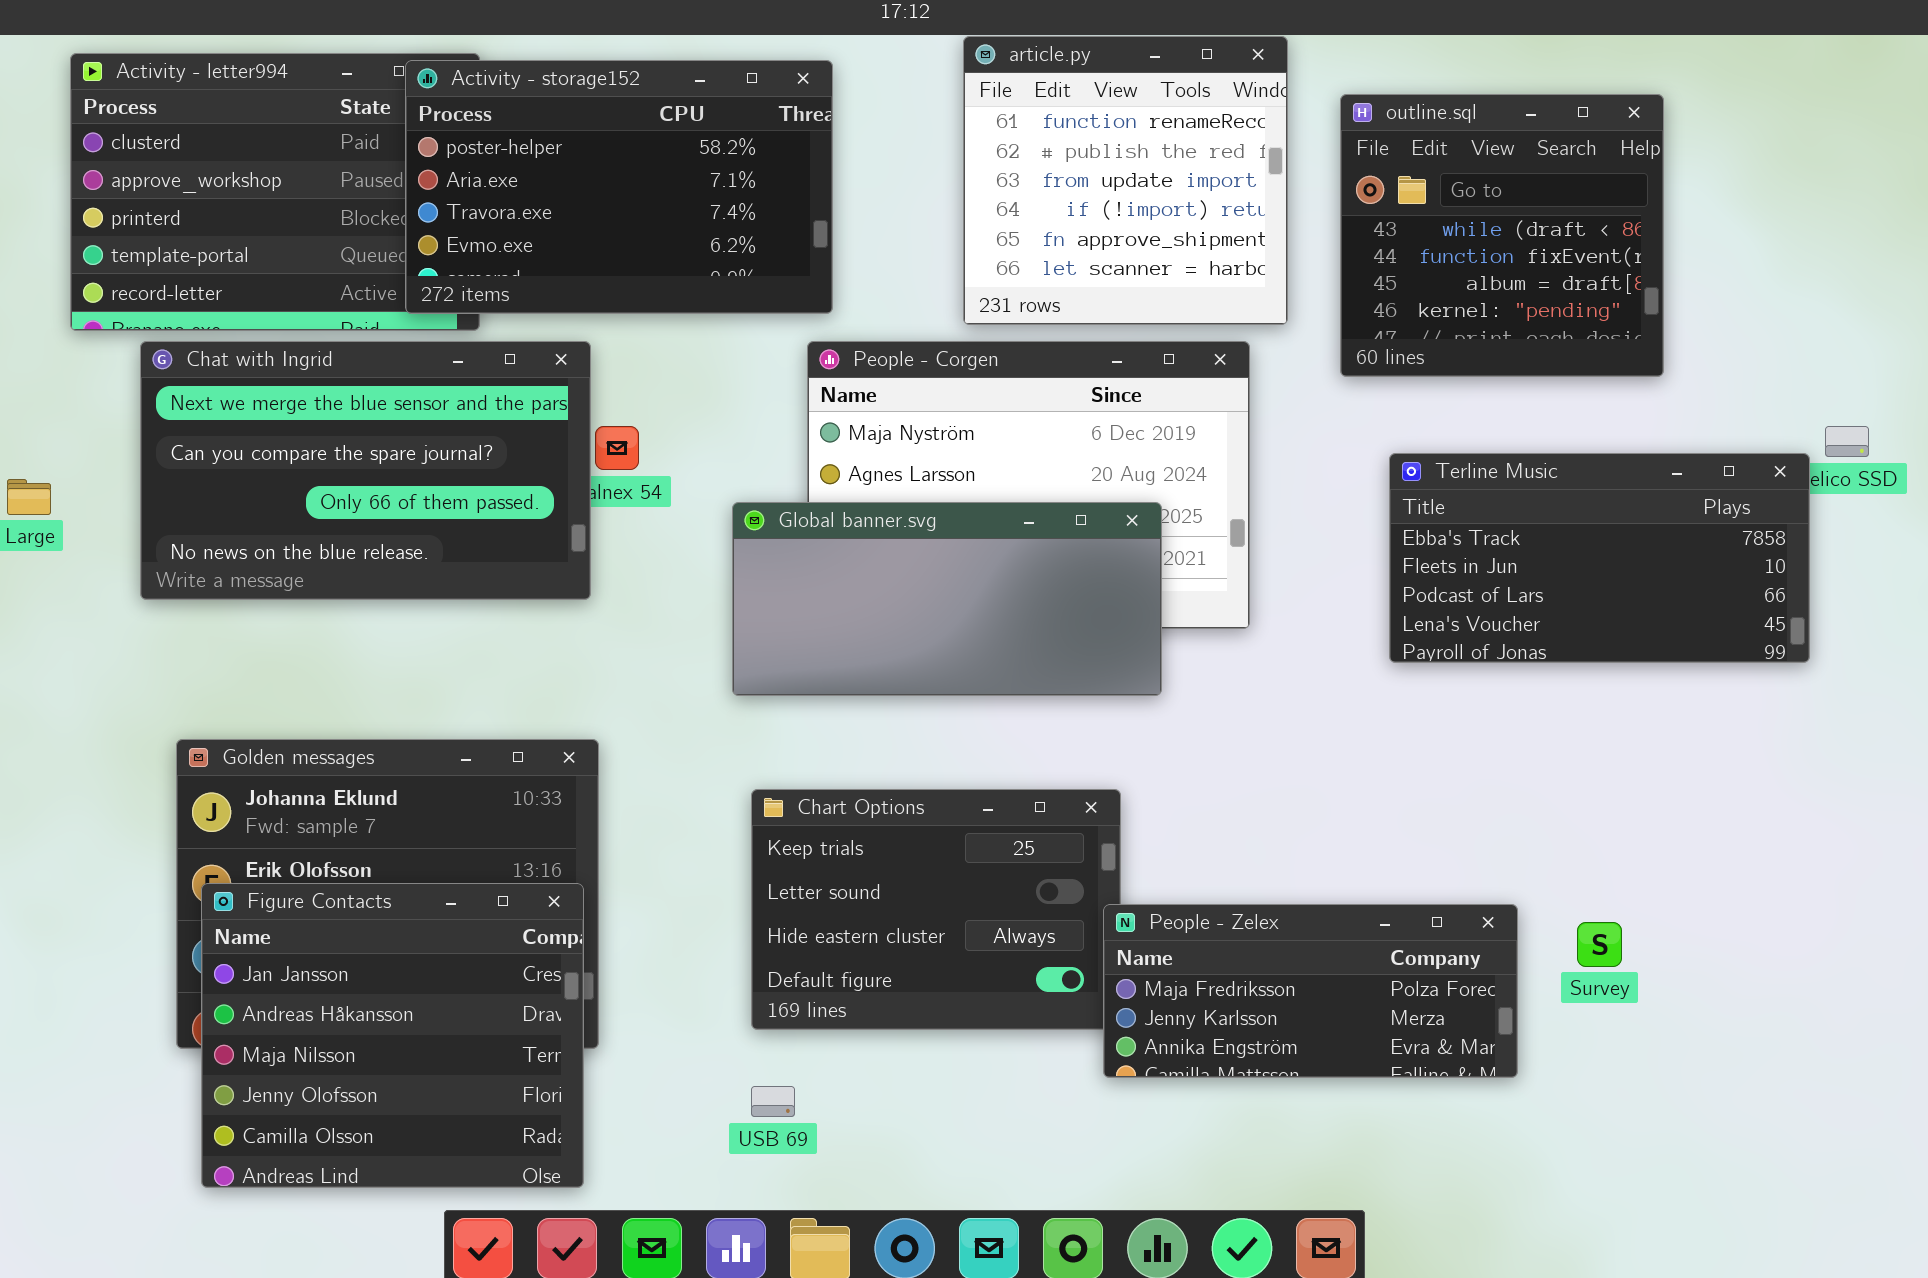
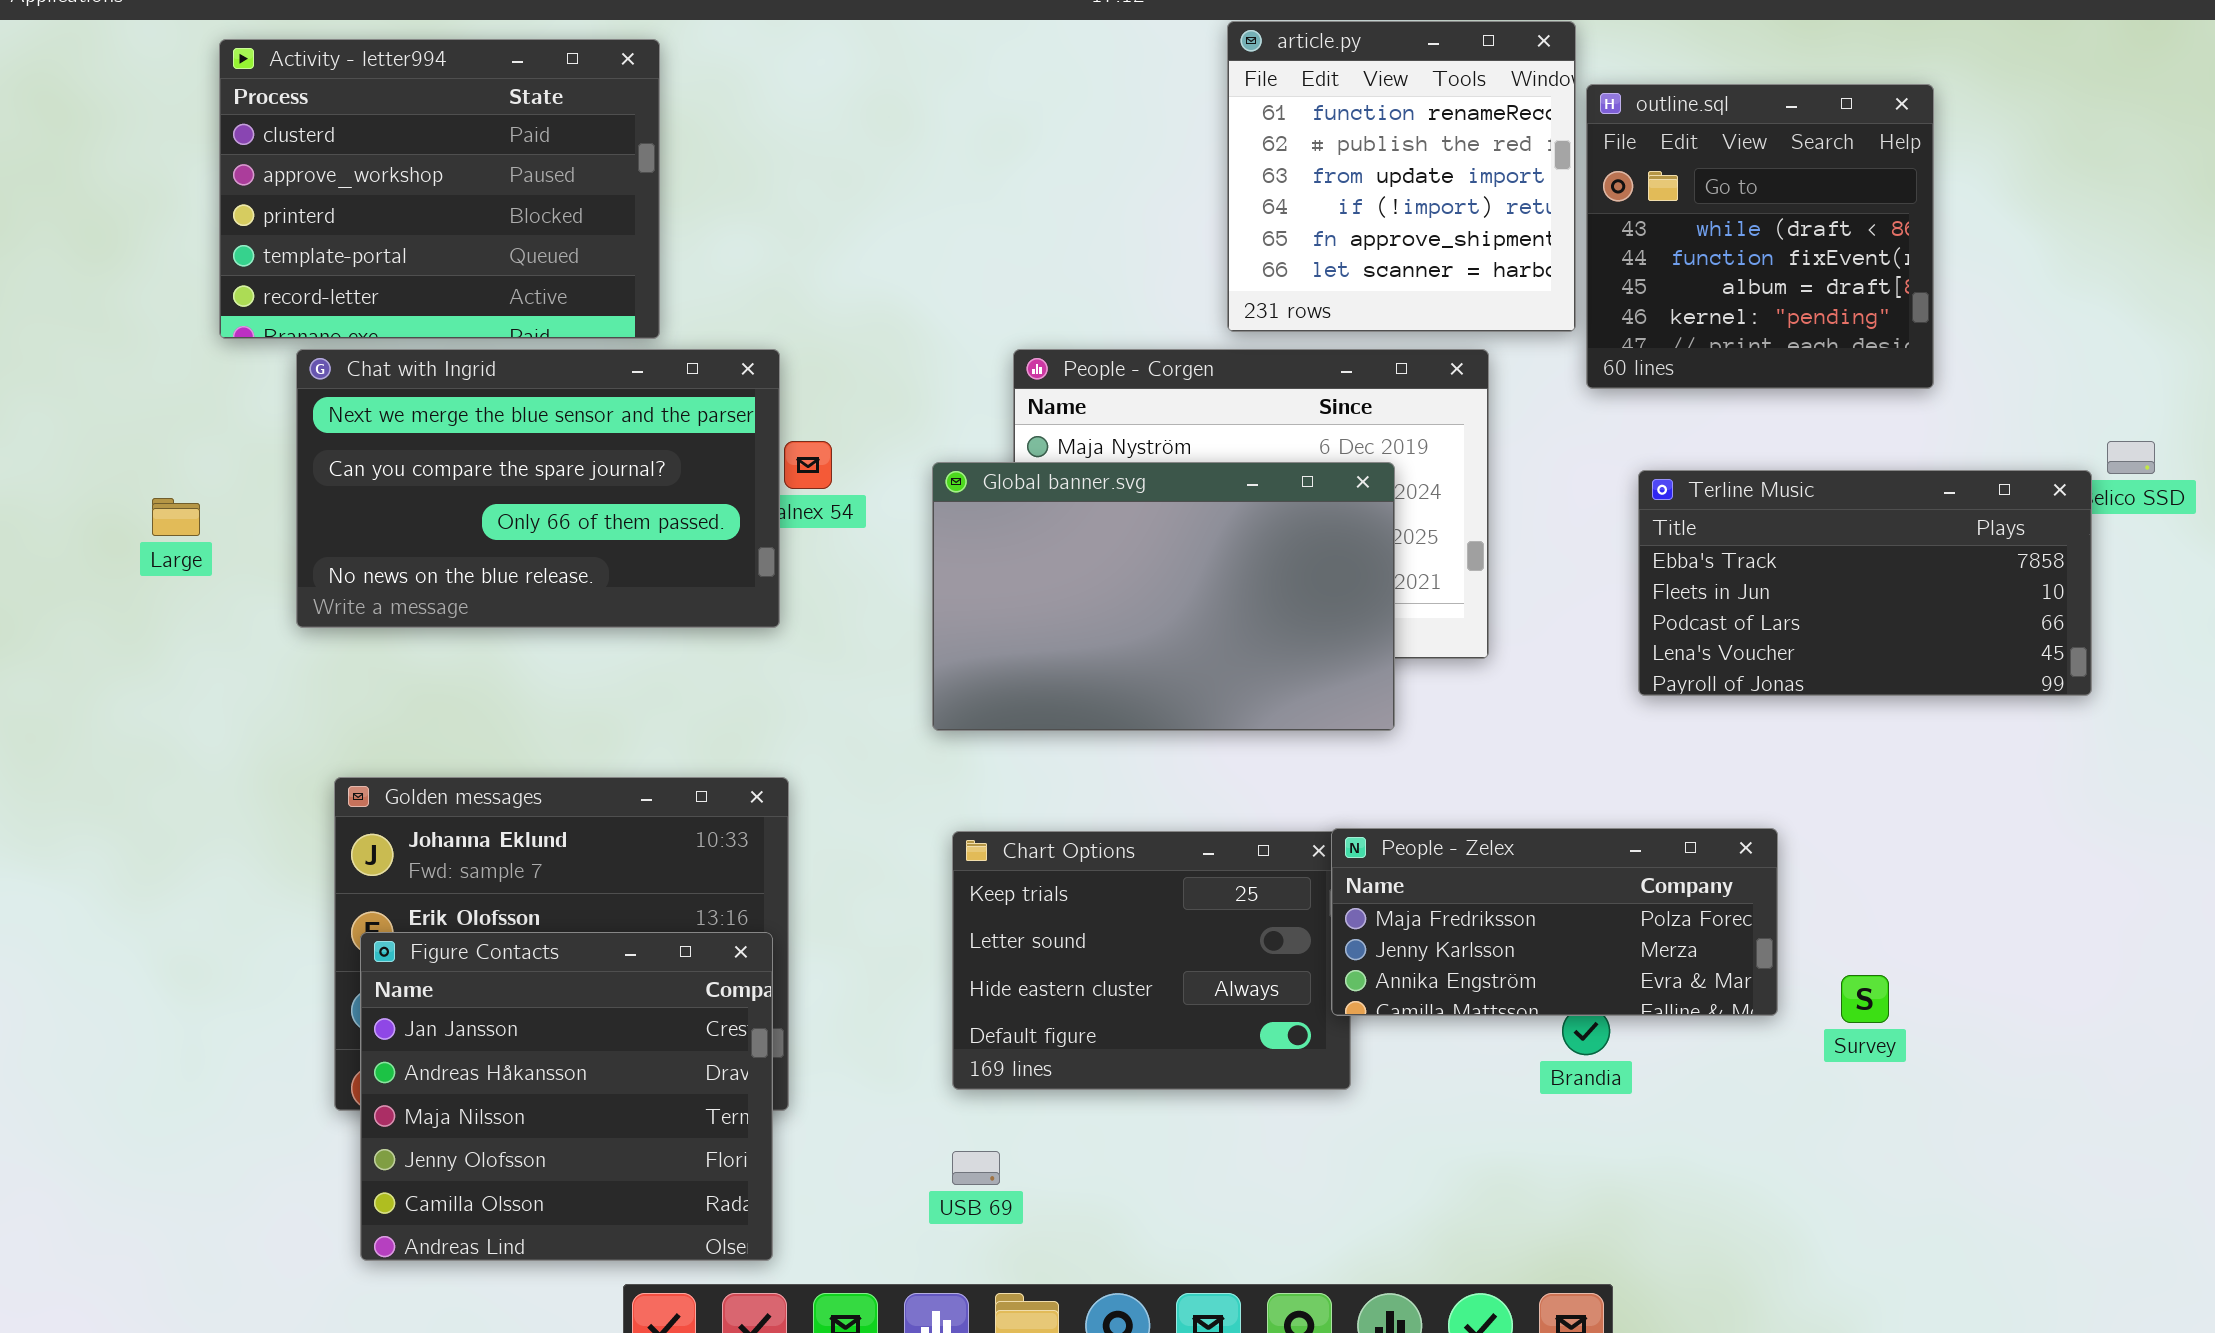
article.py: [963,36,1288,325] -> [1227,21,1576,332], moved
Activity - storage152: [405,60,833,314] -> none, closed
Global banner.svg: [732,502,1162,696] -> [932,462,1395,731], resized
People - Zelex: [1103,904,1518,1078] -> [1331,828,1778,1016], moved

